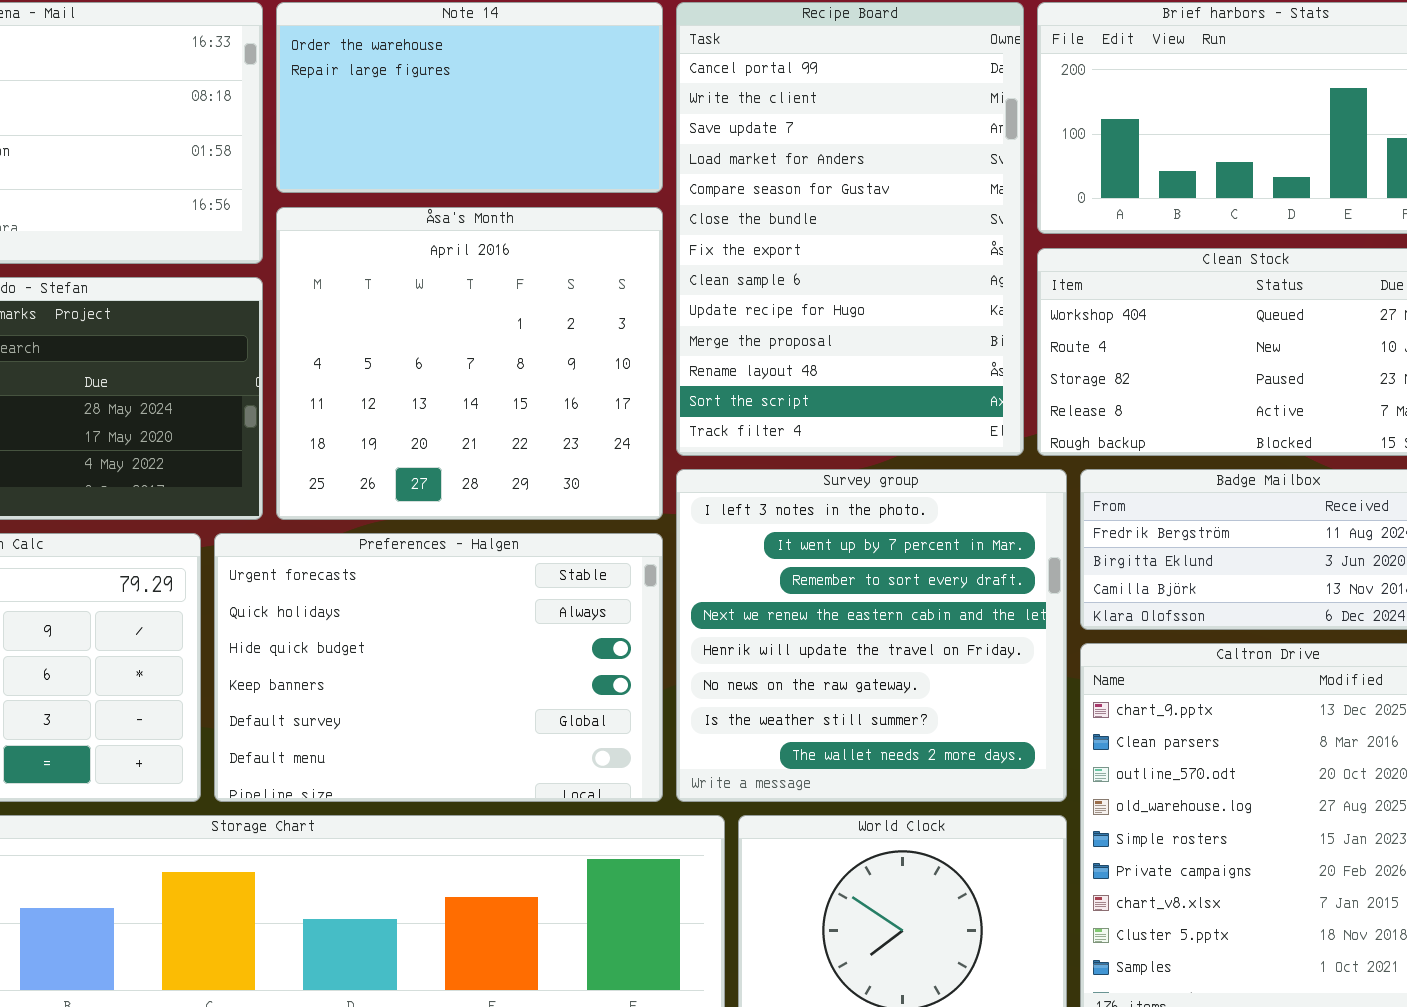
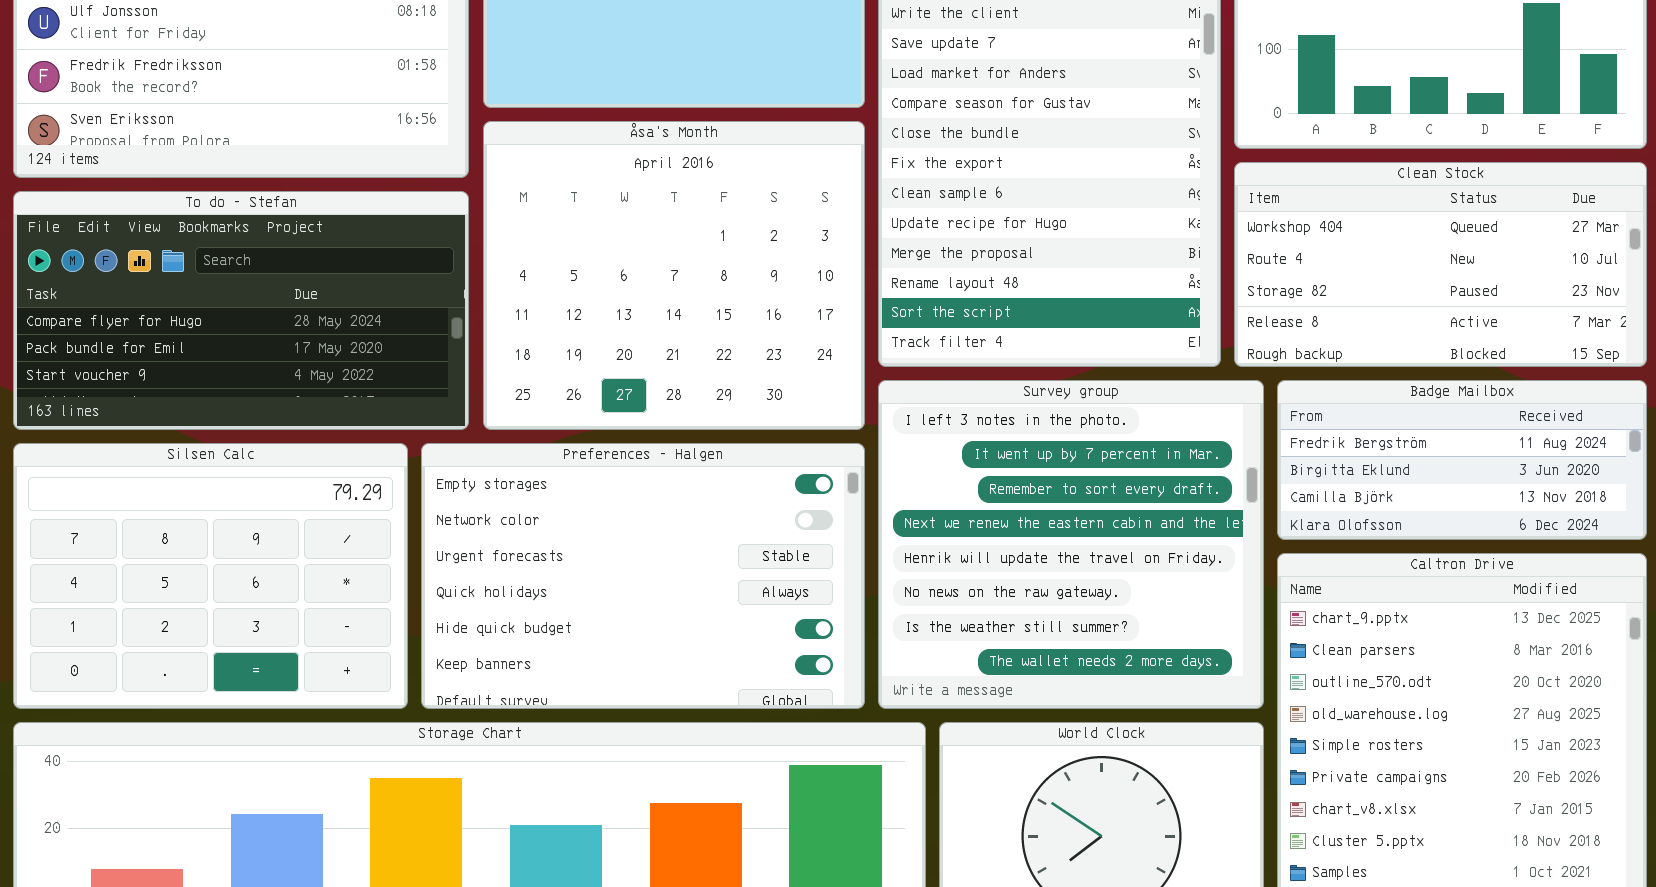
Preferences - Halgen: [214,533,663,802] -> [421,443,865,709], scrolled up 2 rows

